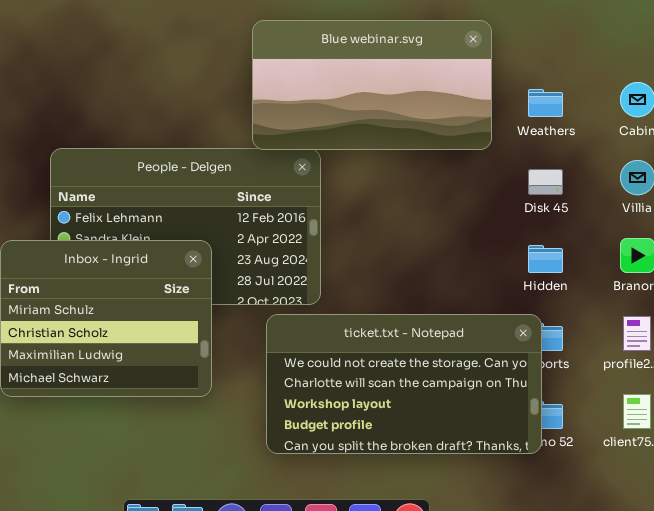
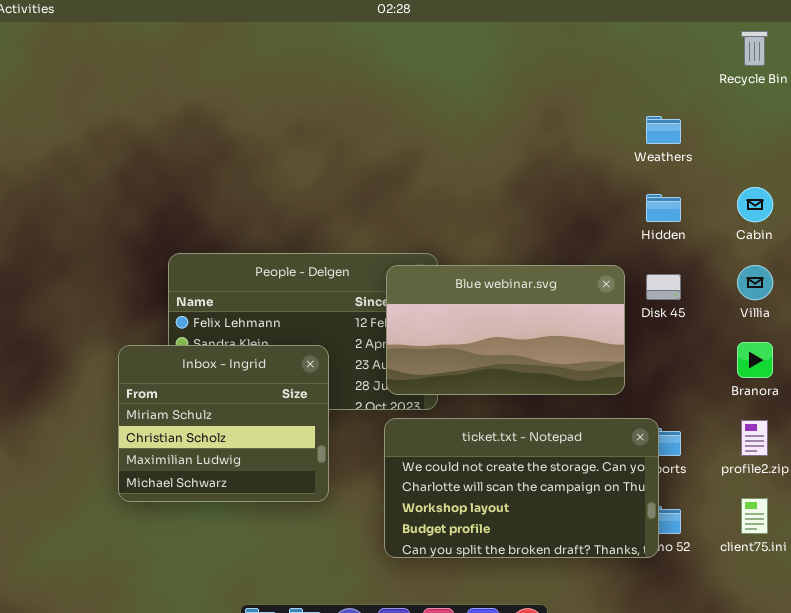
Blue webinar.svg: [252,20,492,150] -> [386,265,625,395], moved
Weathers: [528,89,563,117] -> [646,116,681,144], moved
Hidden: [528,245,563,273] -> [646,194,681,222], moved

